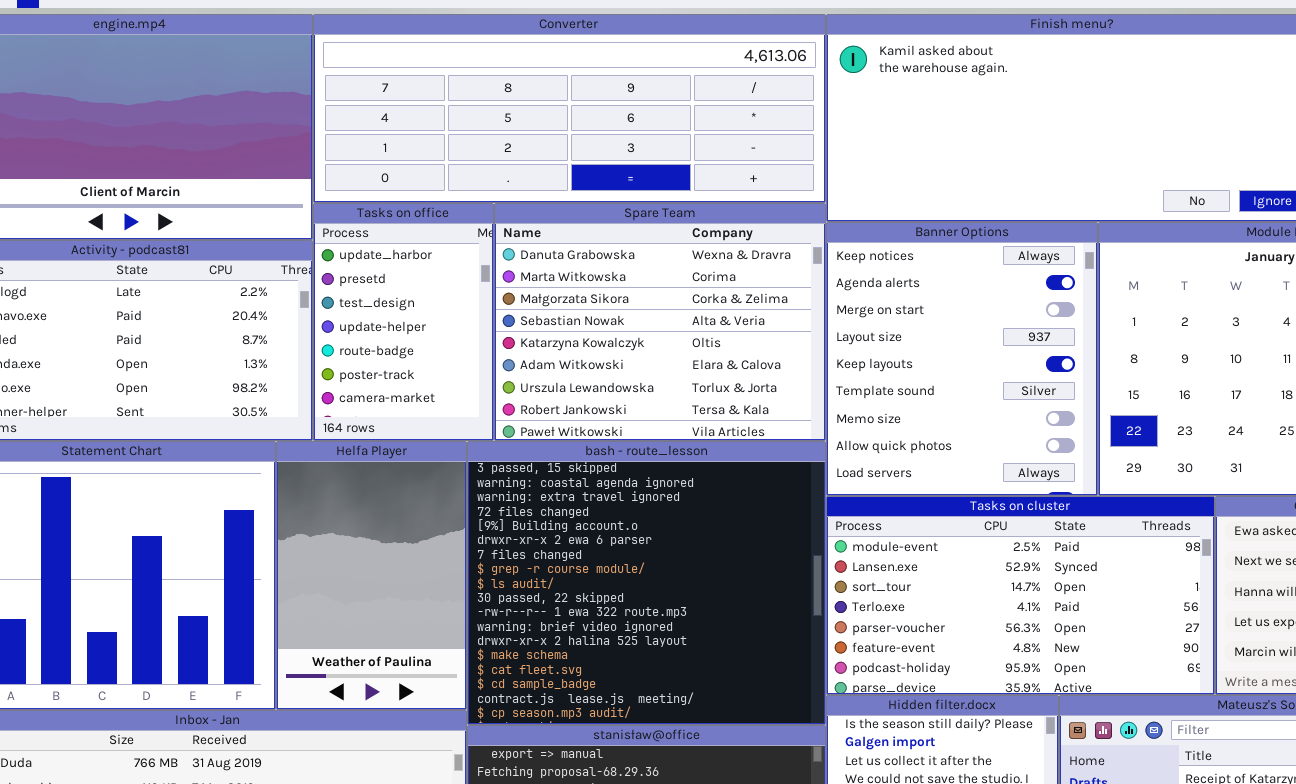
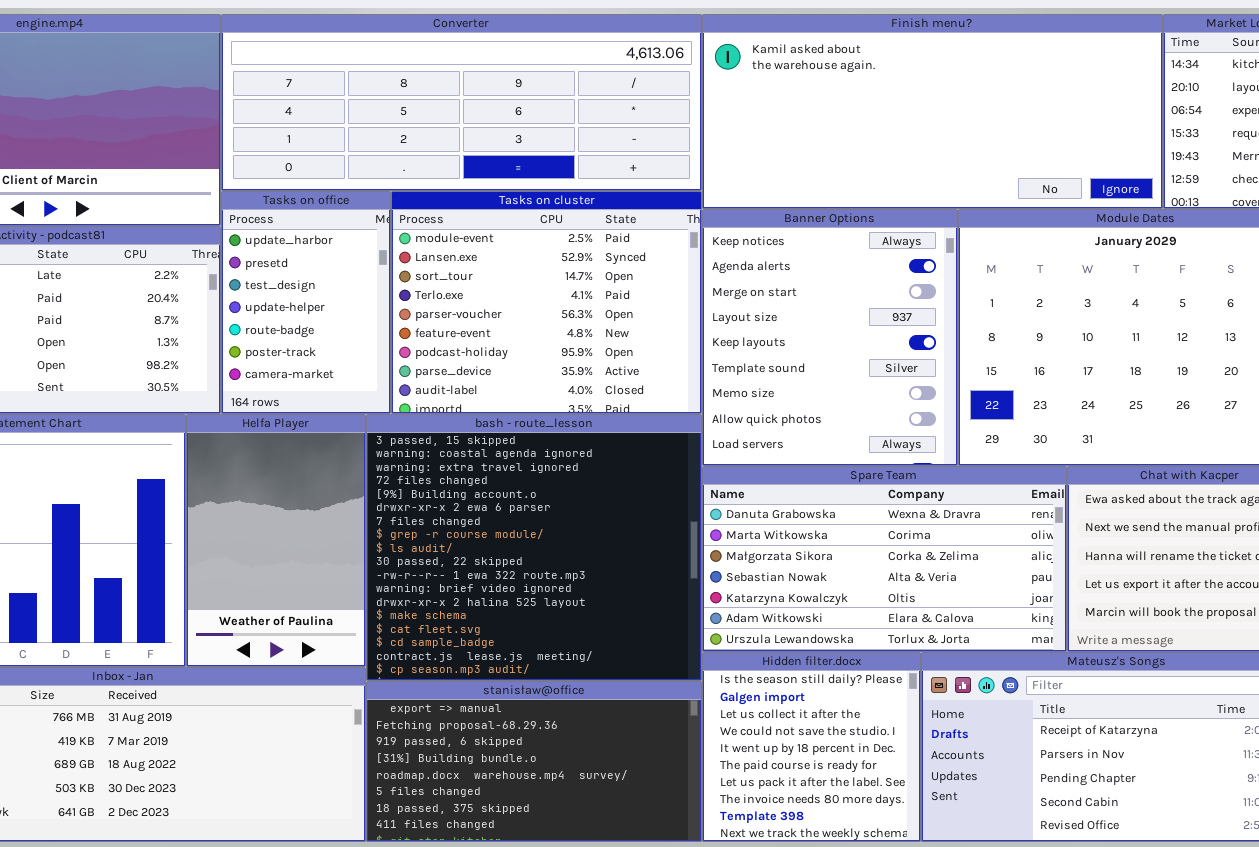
Spare Team: [494,203,826,441] -> [702,466,1067,652], moved, resized
Tasks on cluster: [826,496,1215,695] -> [391,191,702,414], moved, resized

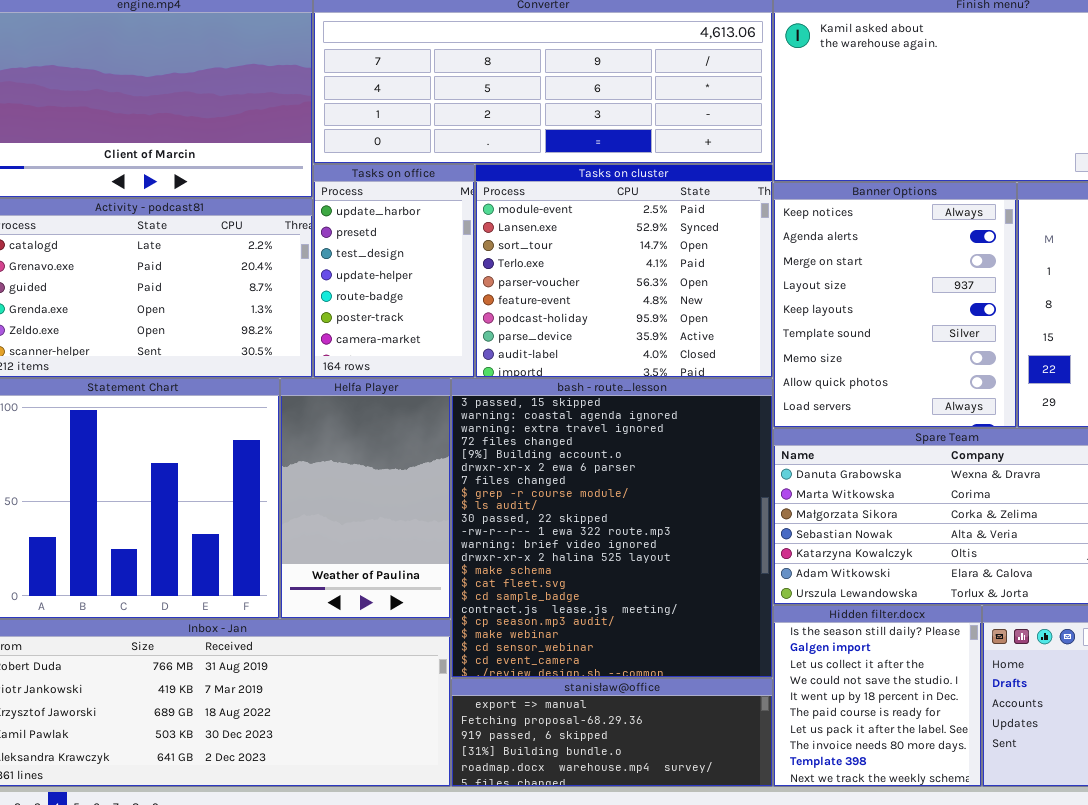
bash - route_lesson: [366,414,702,681] -> [451,378,773,678], resized
stanisław@office: [366,681,702,842] -> [451,678,773,787], resized

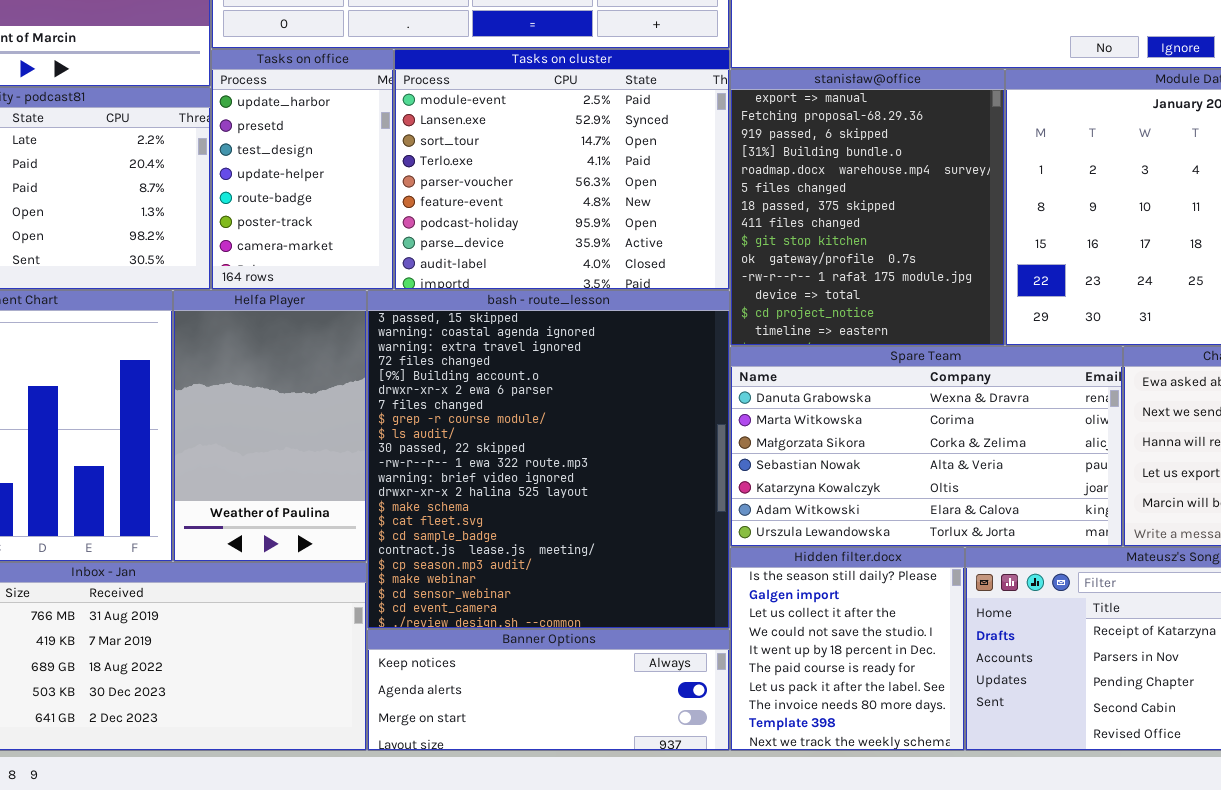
Banner Options: [773,182,1017,428] -> [367,629,730,751], moved, resized
stanisław@office: [451,678,773,787] -> [730,69,1005,346], moved, resized

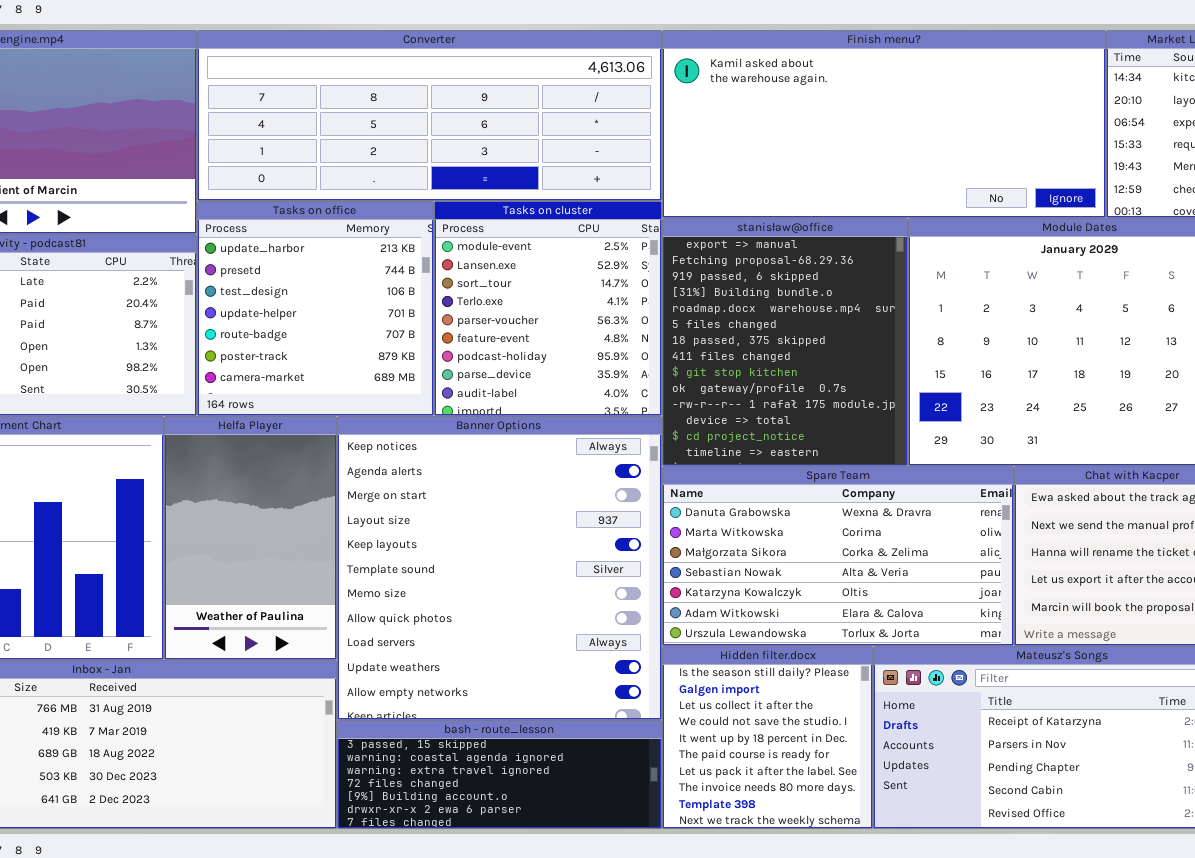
Tasks on office: [211,49,394,290] -> [197,201,434,416], resized
Tasks on cluster: [394,49,730,290] -> [434,201,662,416], resized
bash - route_lesson: [367,290,730,629] -> [337,720,662,829], moved, resized
Banner Options: [367,629,730,751] -> [337,416,662,720], moved, resized

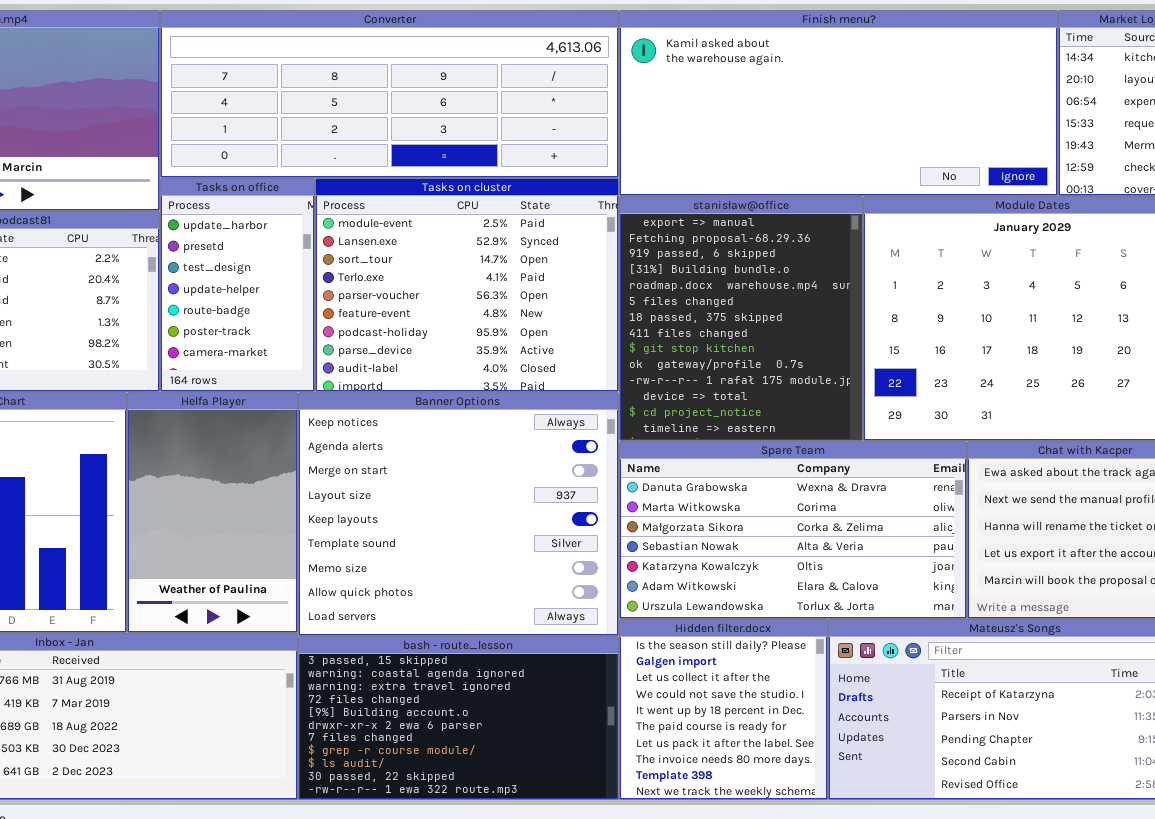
Tasks on office: [197,201,434,416] -> [160,178,315,392], resized
Tasks on cluster: [434,201,662,416] -> [315,178,619,392], resized
Banner Options: [337,416,662,720] -> [298,392,619,636], resized
bash - route_lesson: [337,720,662,829] -> [298,636,619,800], resized

